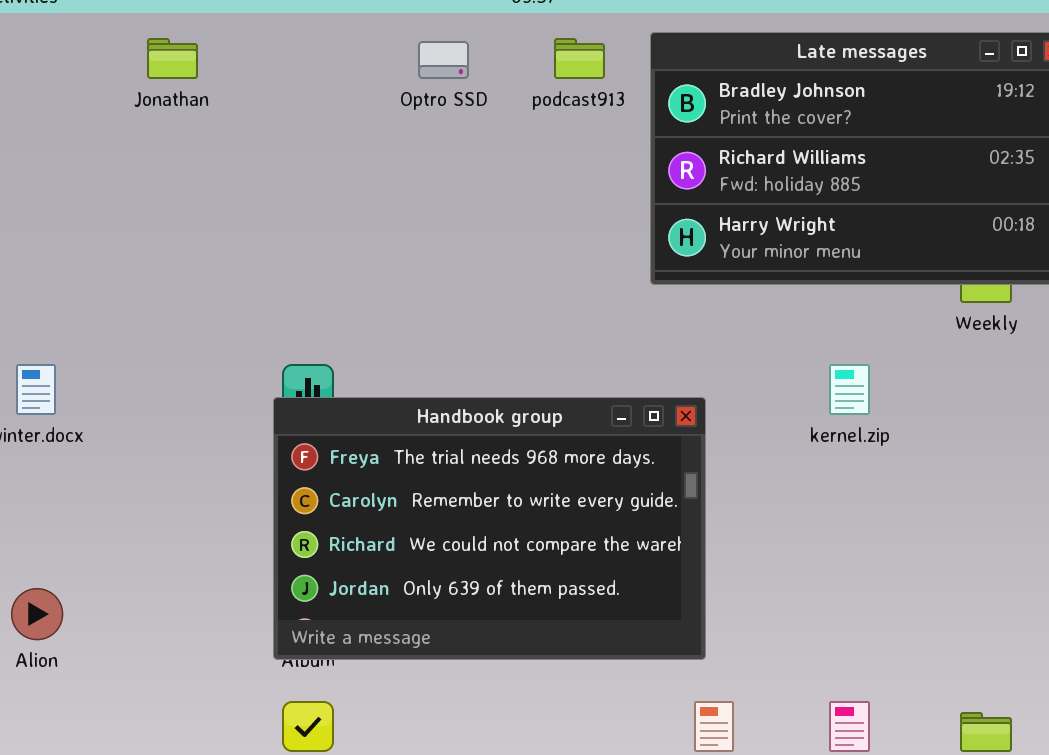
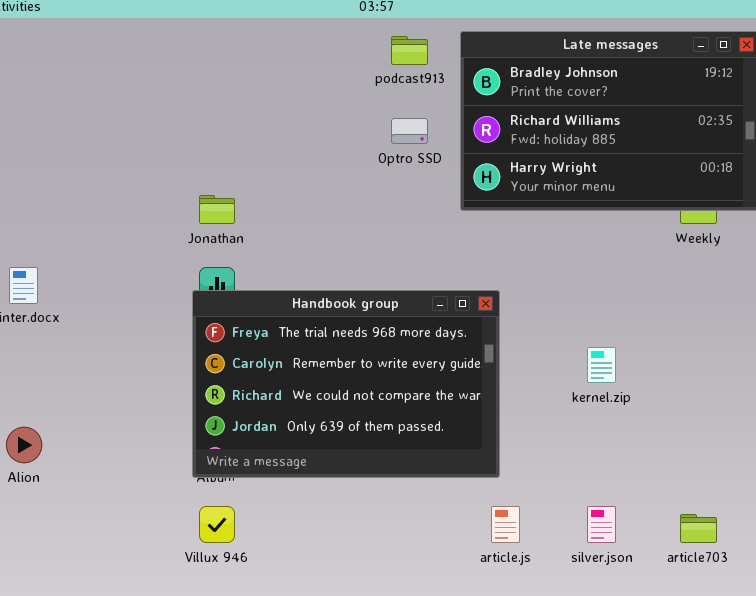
Jonathan: [147,38,198,79] -> [199,195,235,224], moved
Optro SSD: [418,41,469,79] -> [391,118,428,144], moved
kernel.zip: [829,364,870,415] -> [587,347,616,383], moved

